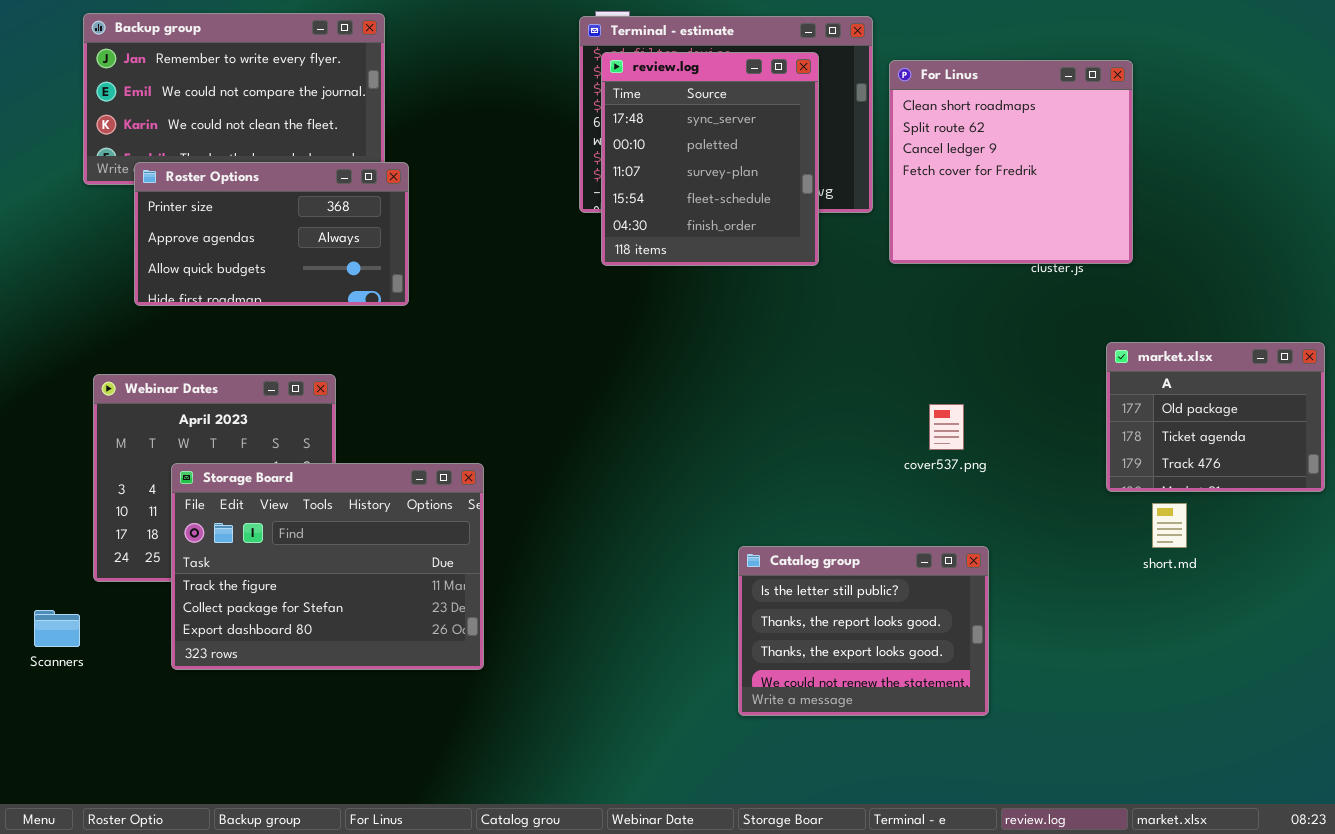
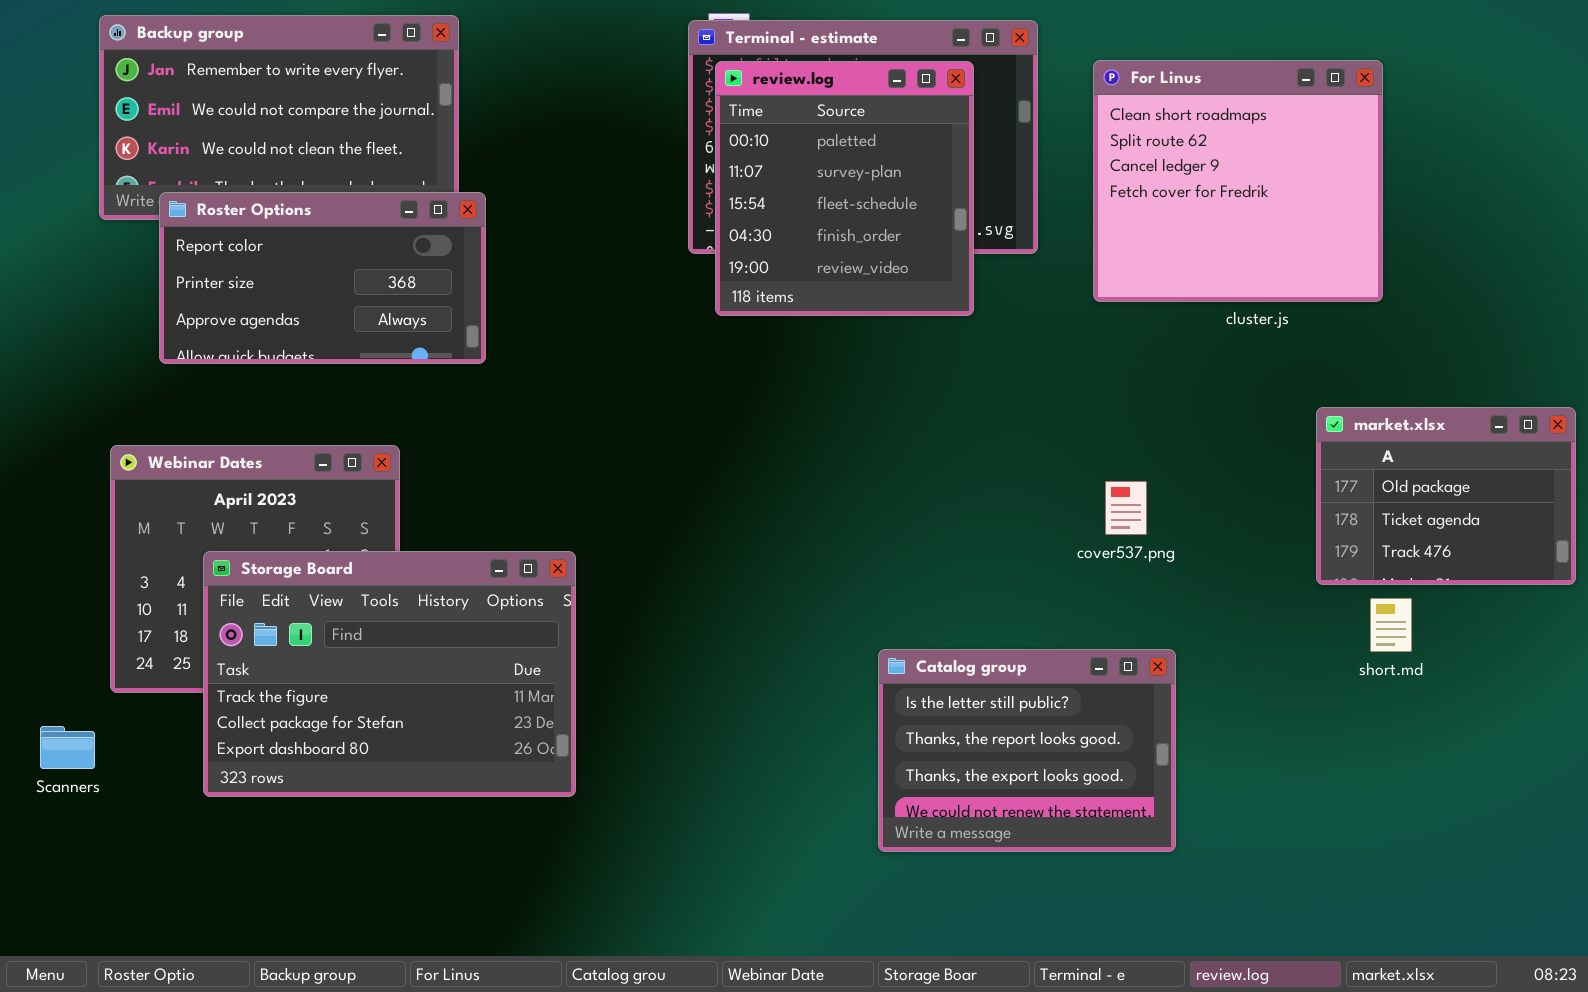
review.log: [601,52,819,266] -> [715,61,974,316], scrolled down 1 row
For Linus: [889,60,1133,264] -> [1093,60,1383,302], moved
Roster Options: [134,162,409,306] -> [159,192,486,364], scrolled up 1 row

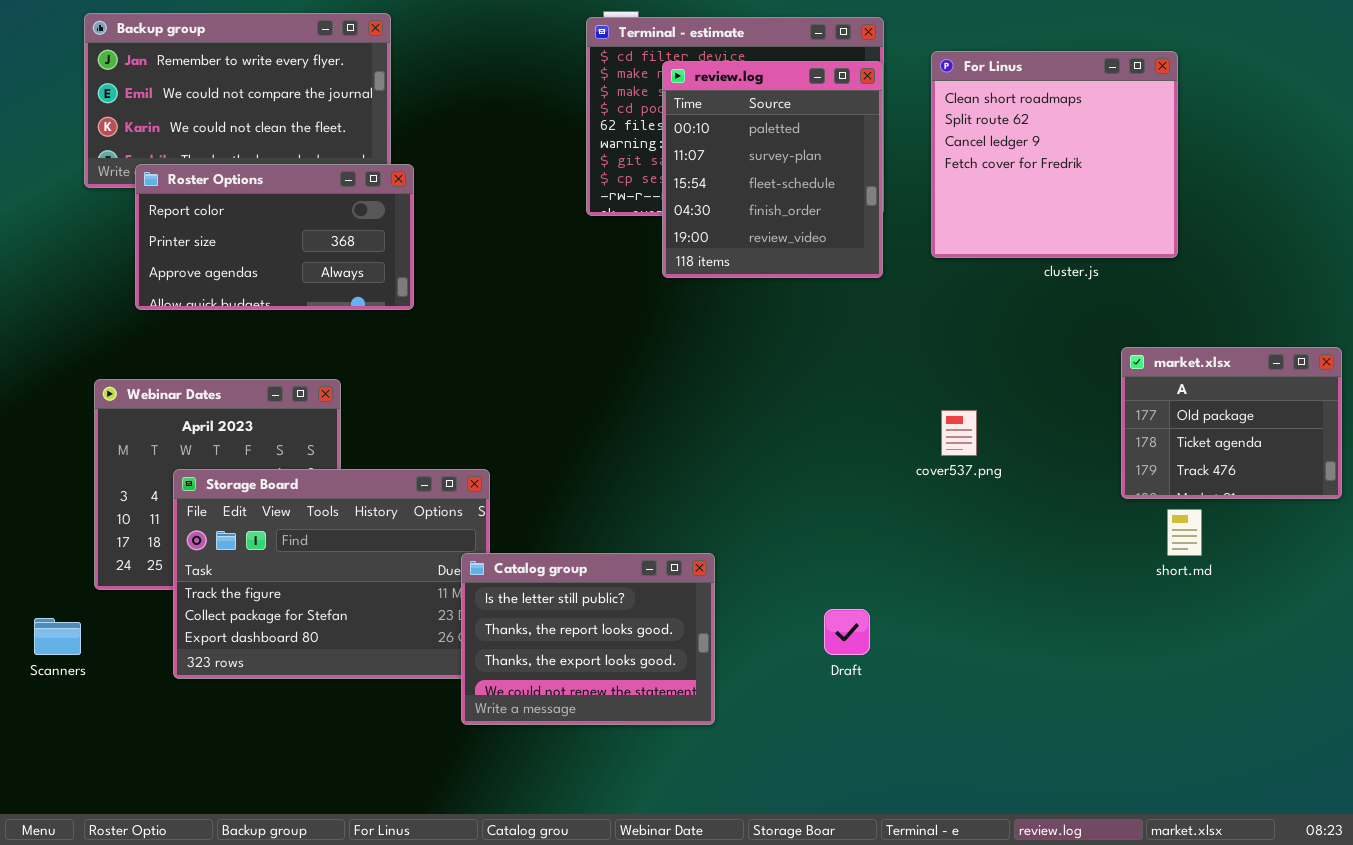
review.log: [715,61,974,316] -> [662,61,883,278], moved
Catalog group: [878,649,1176,852] -> [461,553,715,725], moved

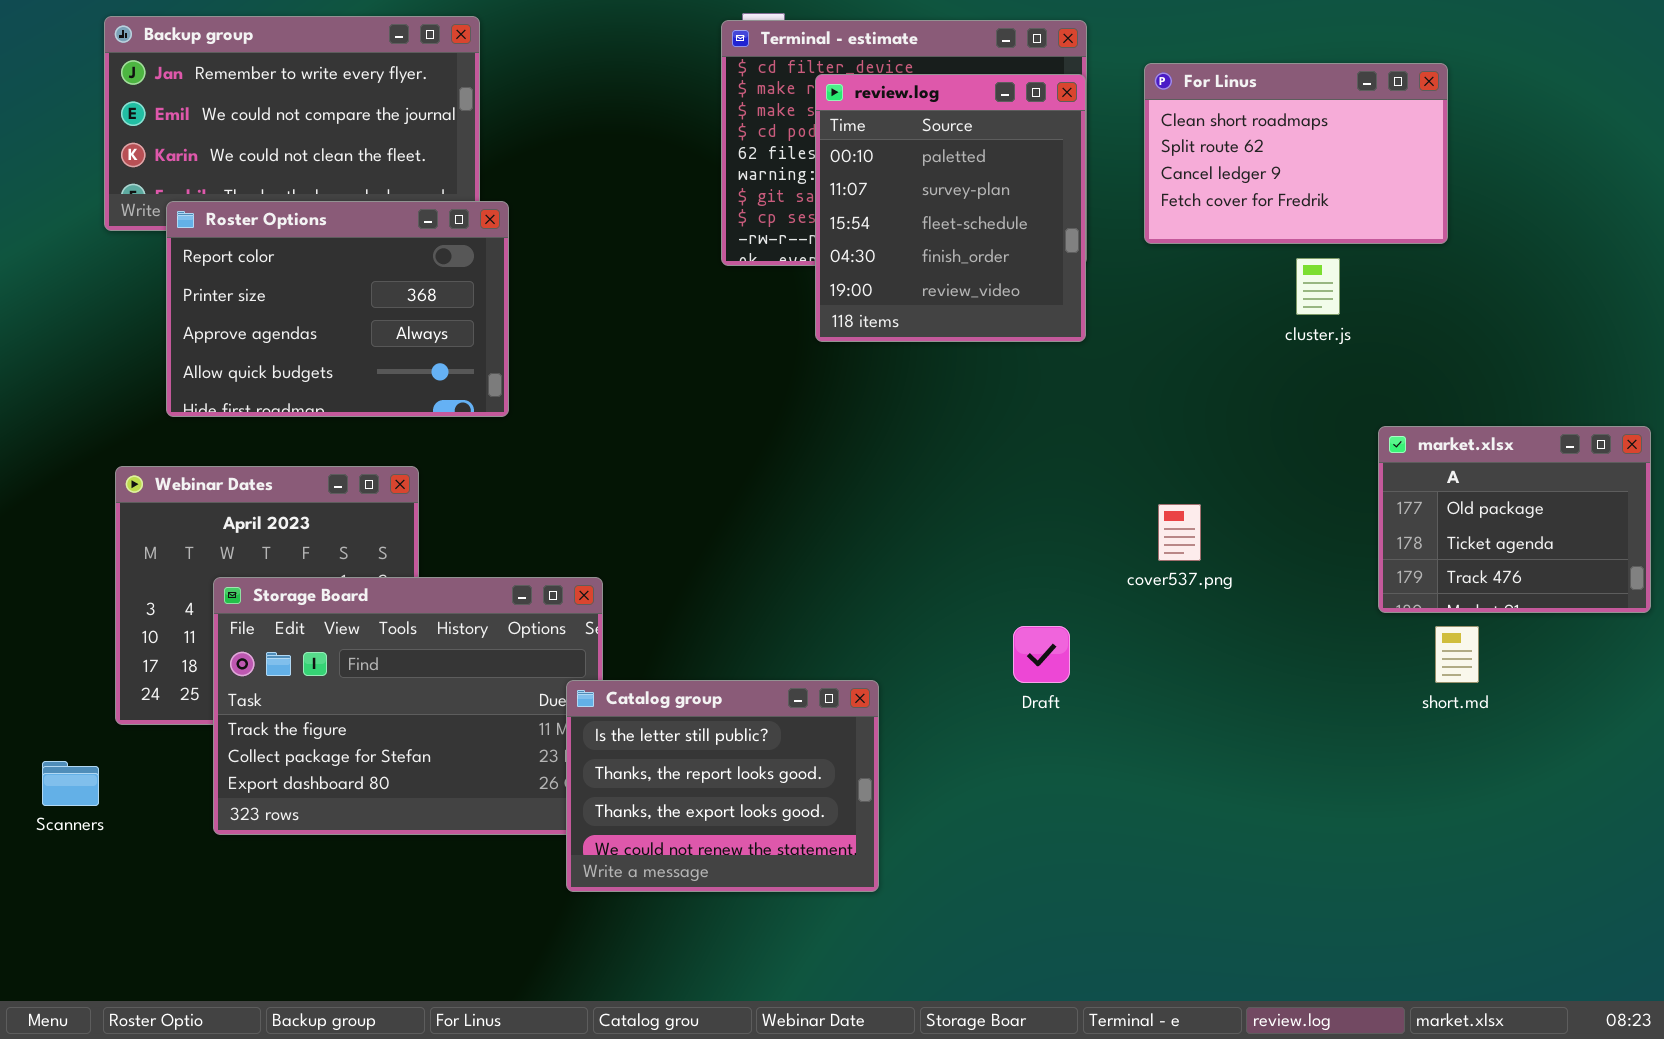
For Linus: [931,51,1178,258] -> [1144,63,1448,244], resized
Roster Options: [135,164,414,310] -> [166,201,509,417], resized
Draft: [824,609,870,655] -> [1013,626,1070,683], moved

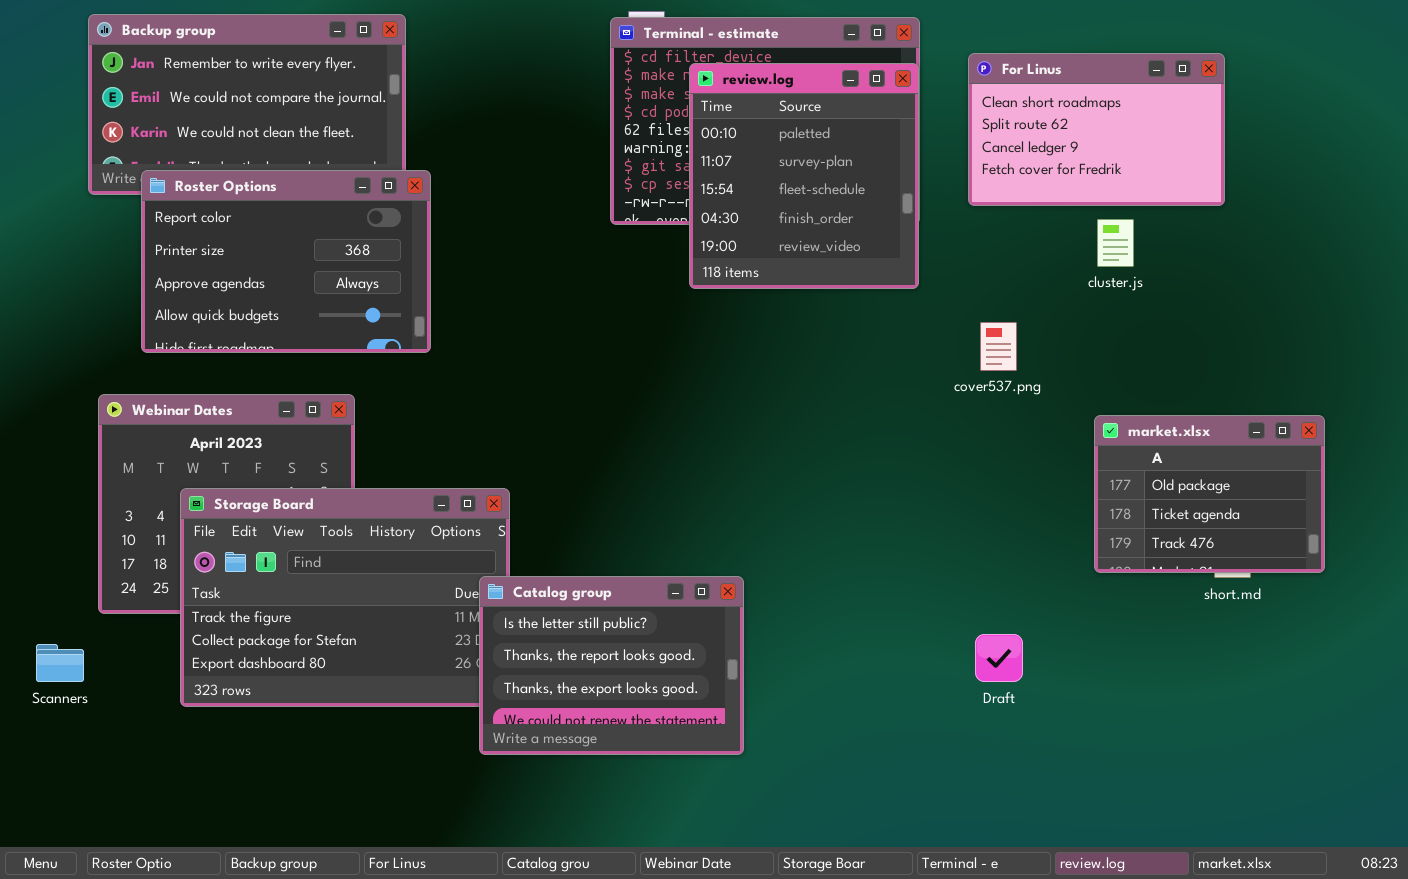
market.xlsx: [1378,426,1651,613] -> [1094,415,1325,573], moved
cover537.png: [1158,504,1201,561] -> [980,322,1017,371], moved
Draft: [1013,626,1070,683] -> [975,634,1023,682], moved

